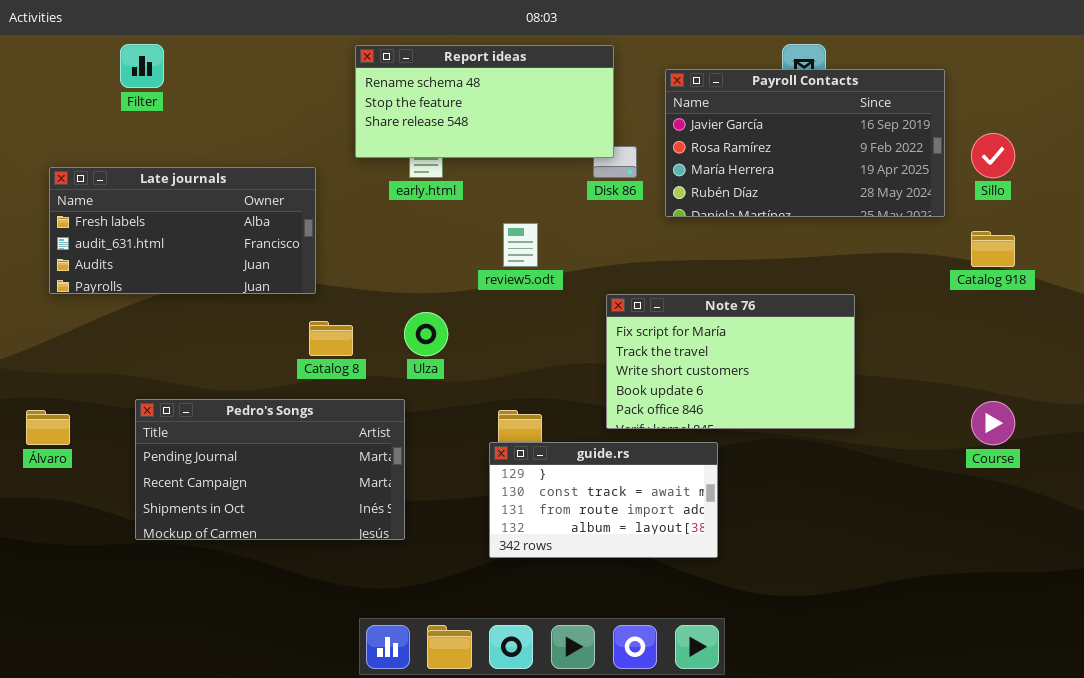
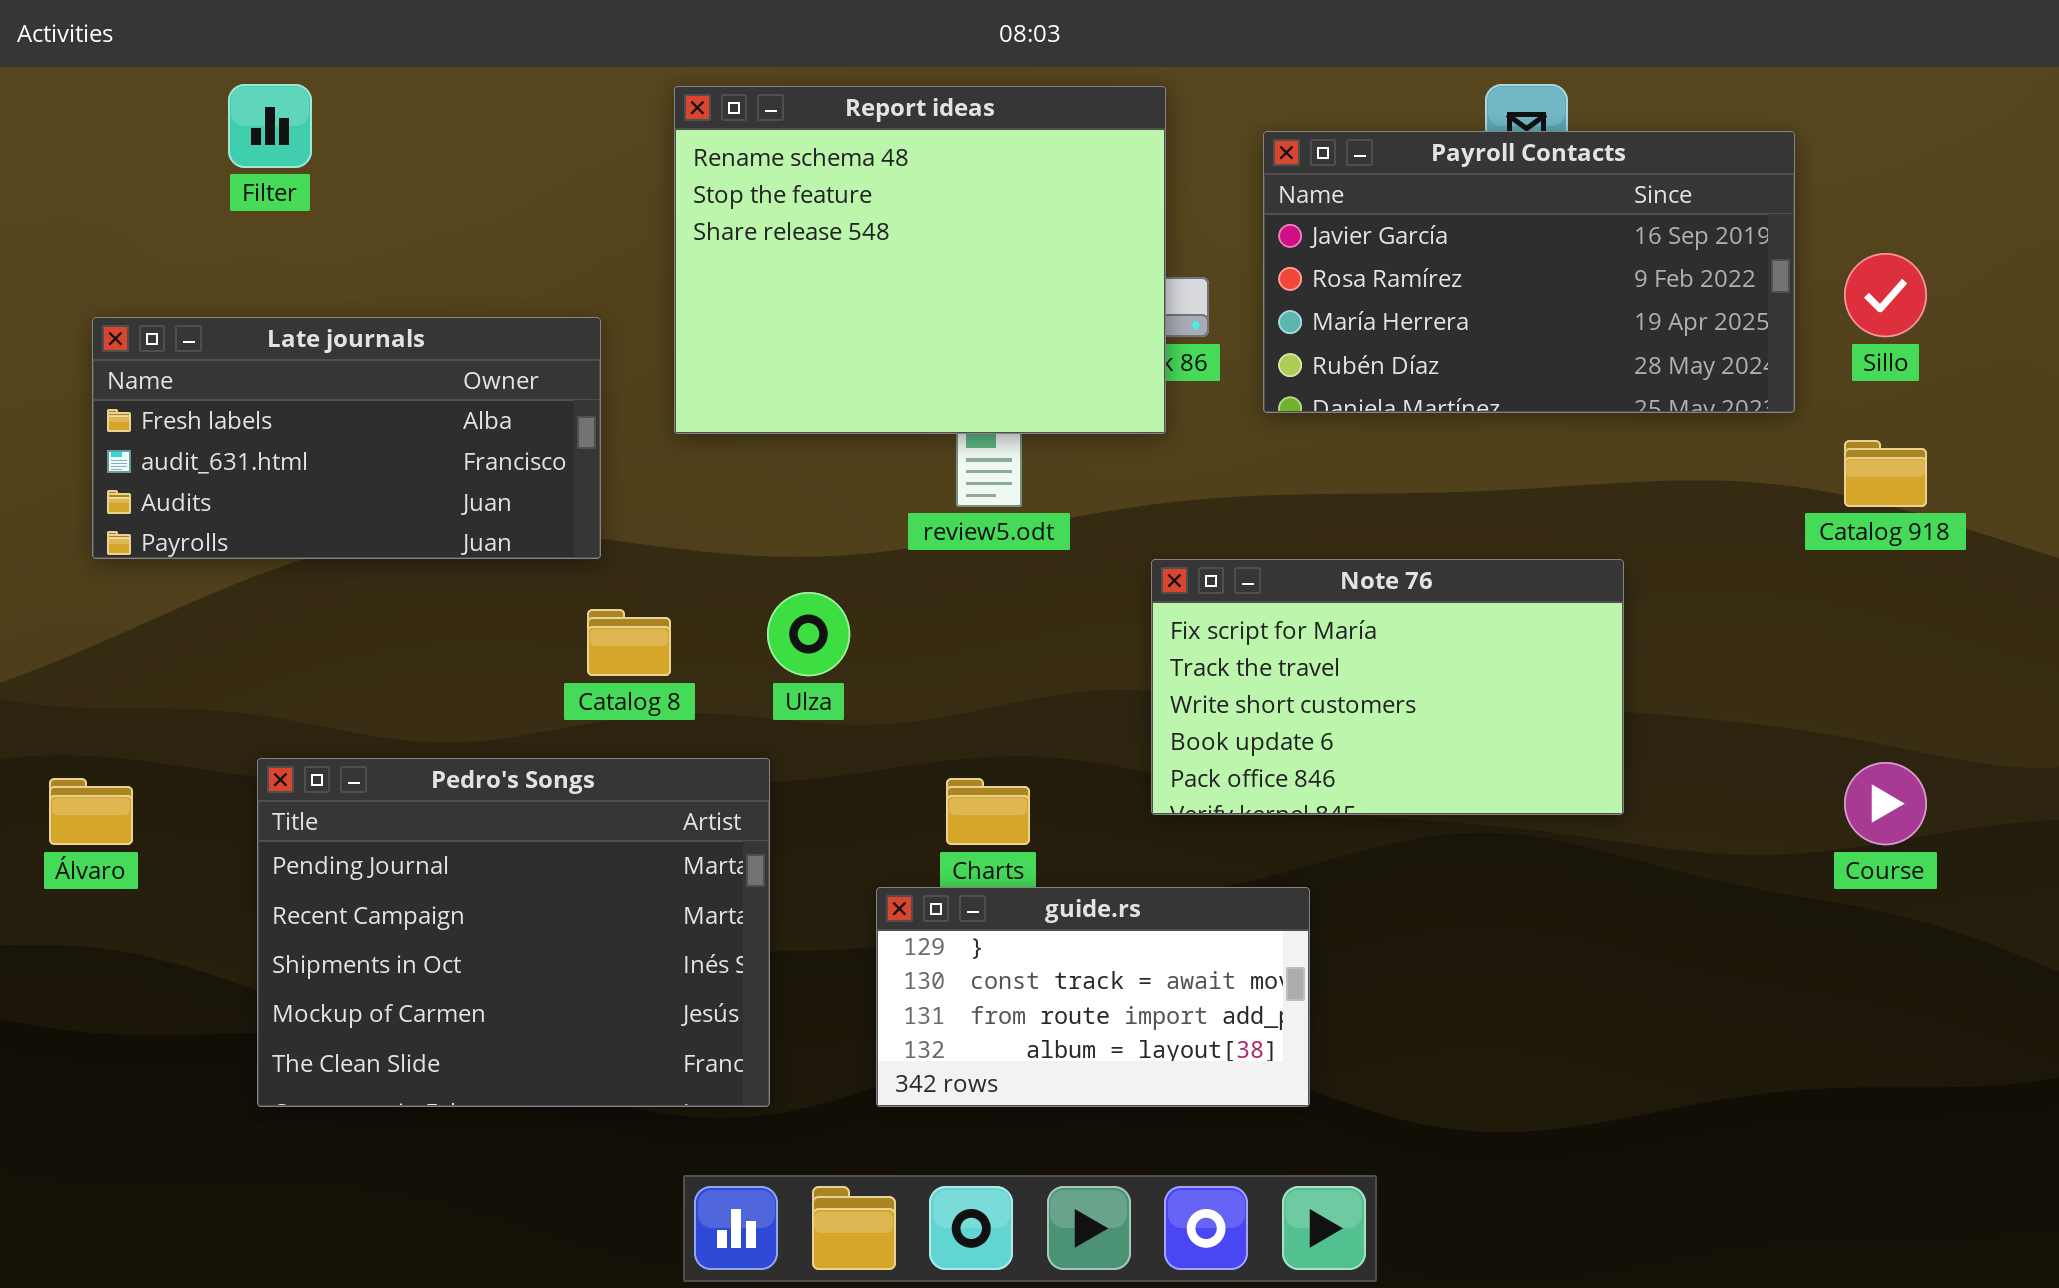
Report ideas: [355,45,614,158] -> [674,86,1166,434], resized
Pedro's Songs: [135,399,405,540] -> [257,758,770,1107], resized
guide.rs: [489,442,718,558] -> [876,887,1310,1107], moved

